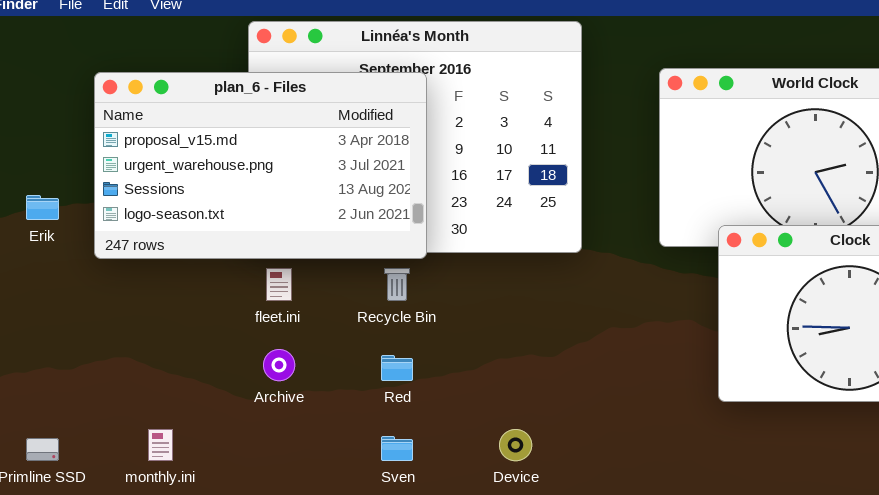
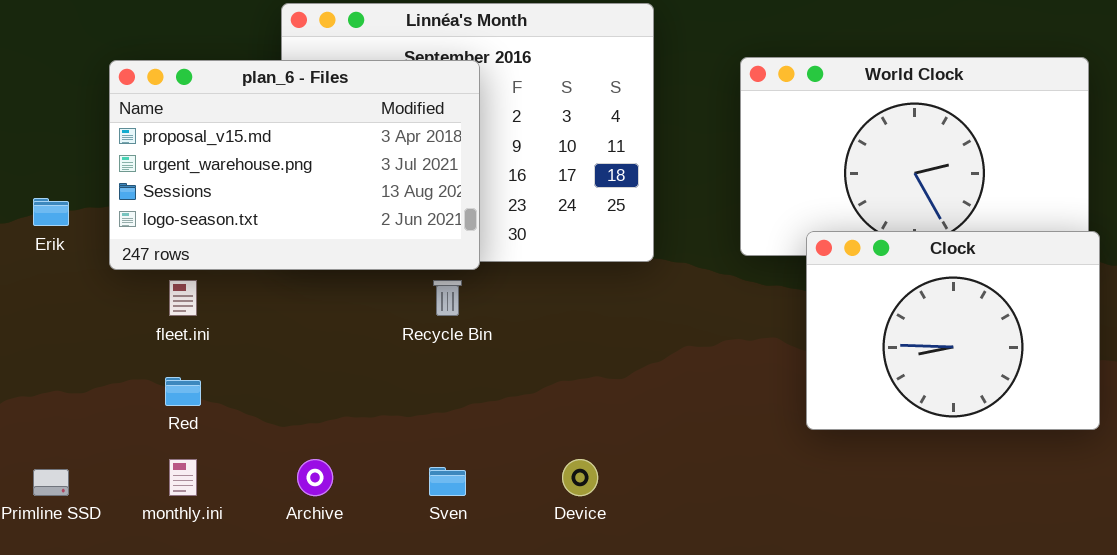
fleet.ini: [266,268,292,301] -> [169,280,197,316], moved
Archive: [263,349,295,381] -> [297,459,333,496], moved
Red: [381,355,413,381] -> [165,377,201,406], moved

